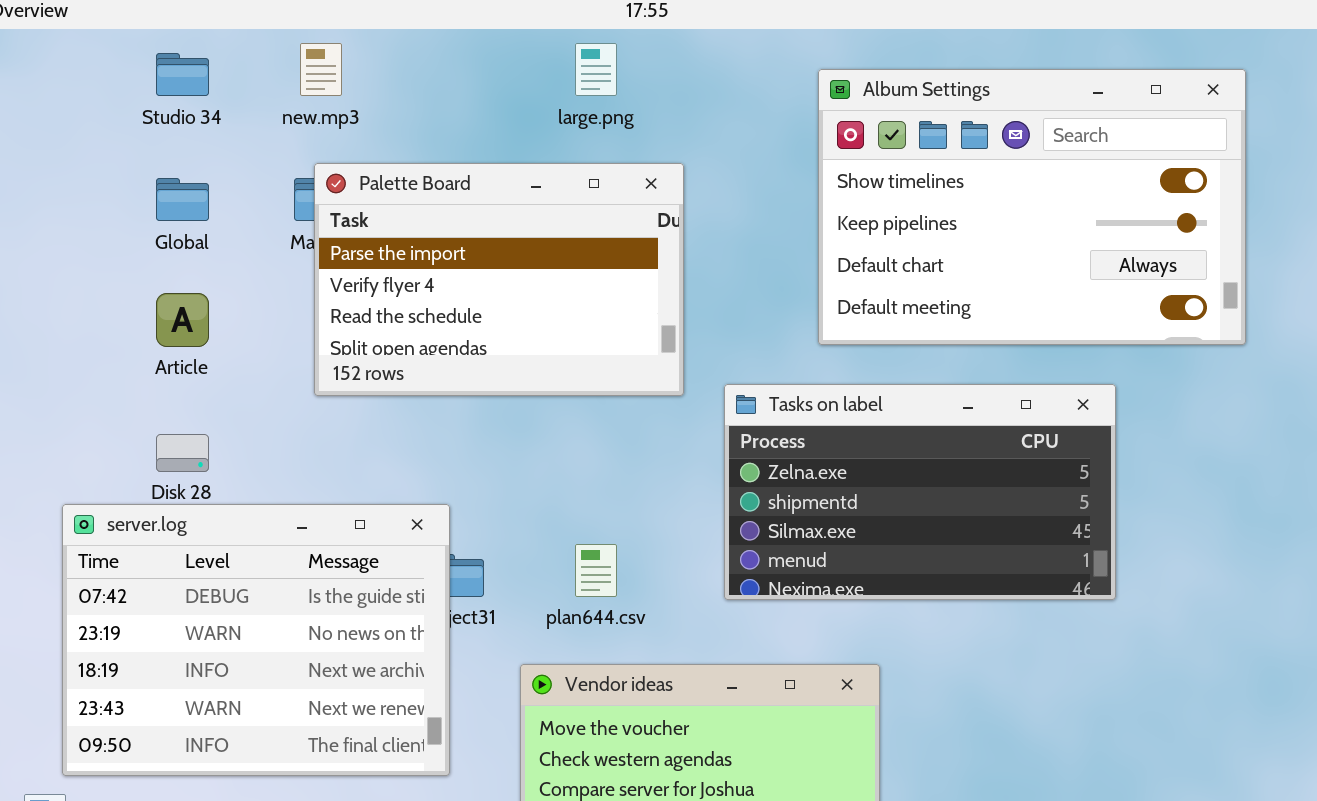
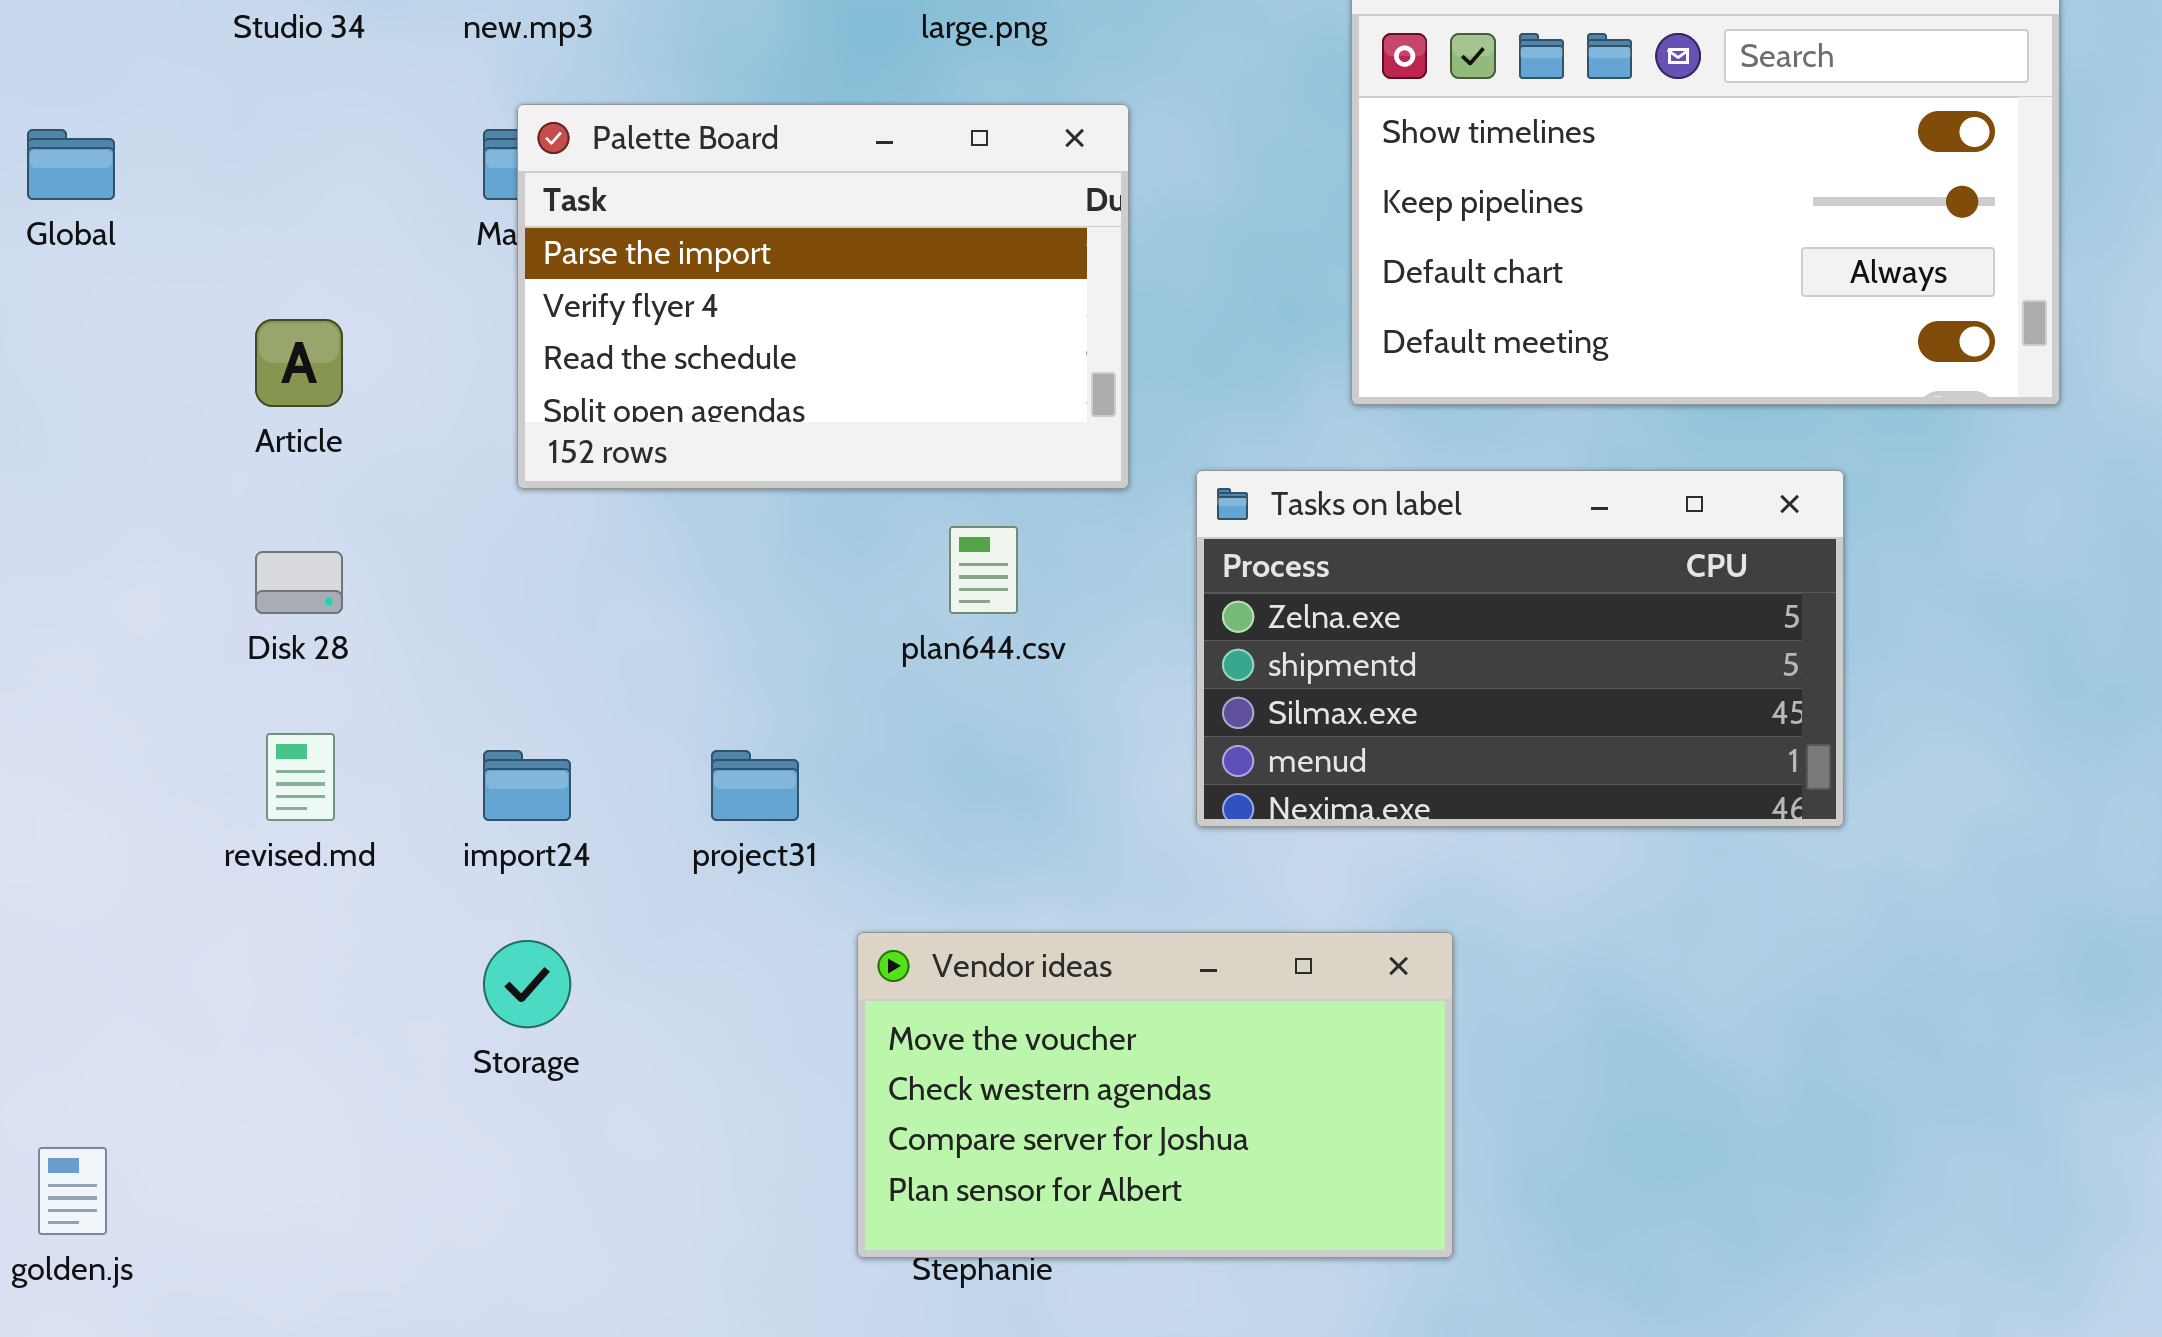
Global: [156,178,209,221] -> [27,129,115,200], moved
server.log: [62,504,450,776] -> none, closed
plan644.csv: [575,544,617,597] -> [949,526,1018,614], moved

